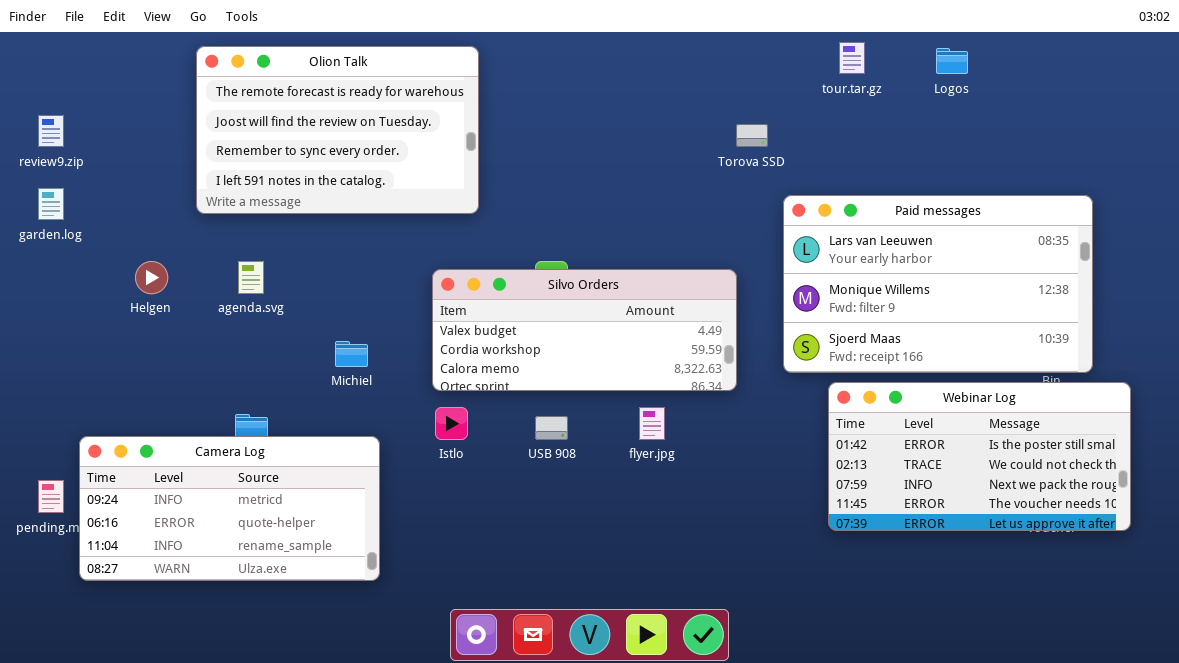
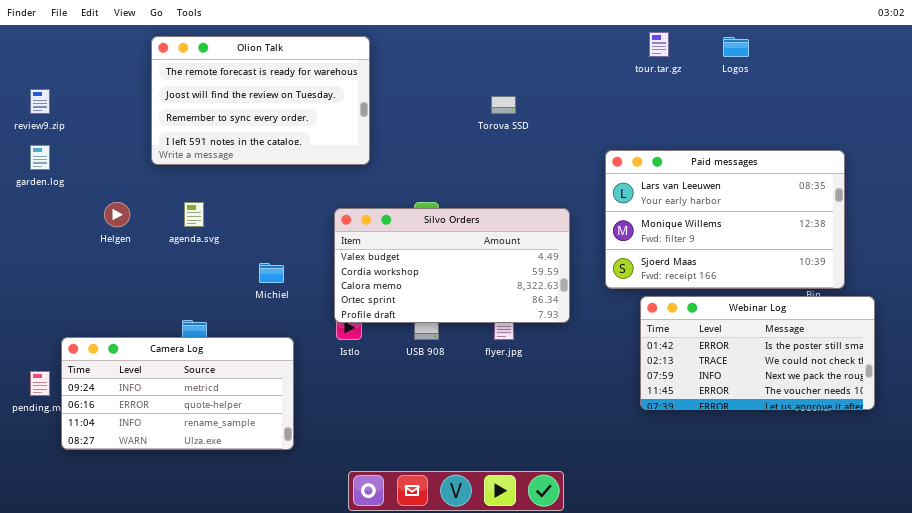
Torova SSD: [736,124,768,147] -> [491,96,516,114], moved
Silvo Orders: [432,269,737,391] -> [334,208,570,323], resized

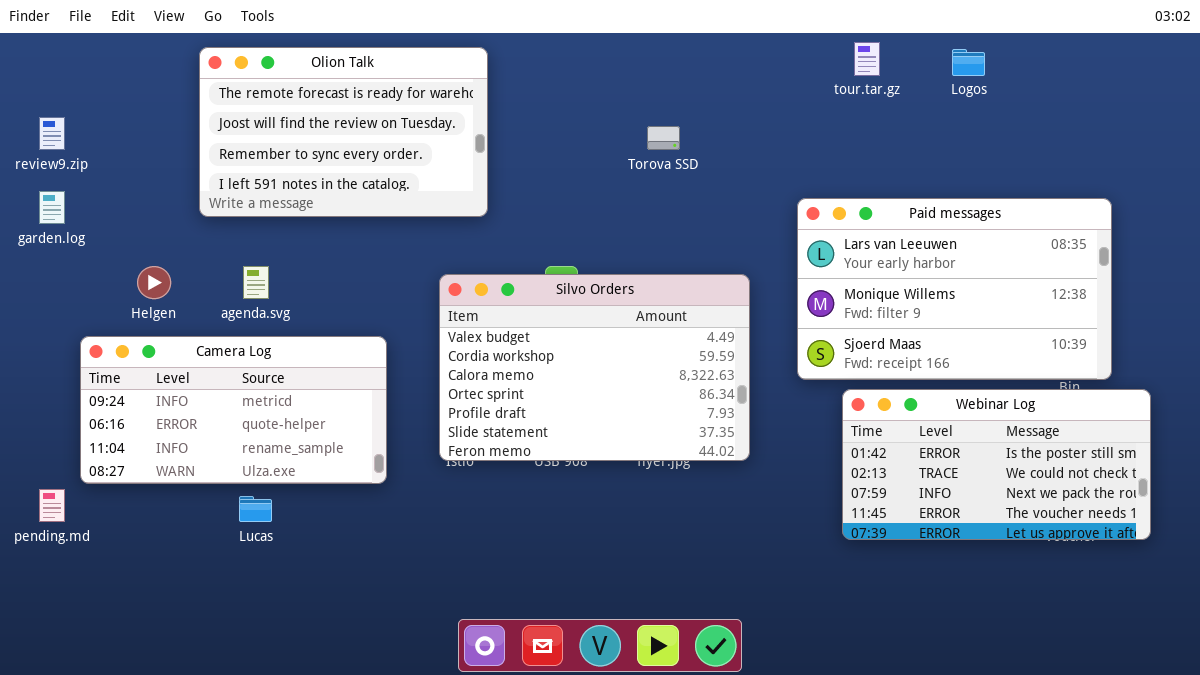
Silvo Orders: [334,208,570,323] -> [439,274,750,461], resized
Camera Log: [61,337,294,450] -> [80,336,387,484], moved

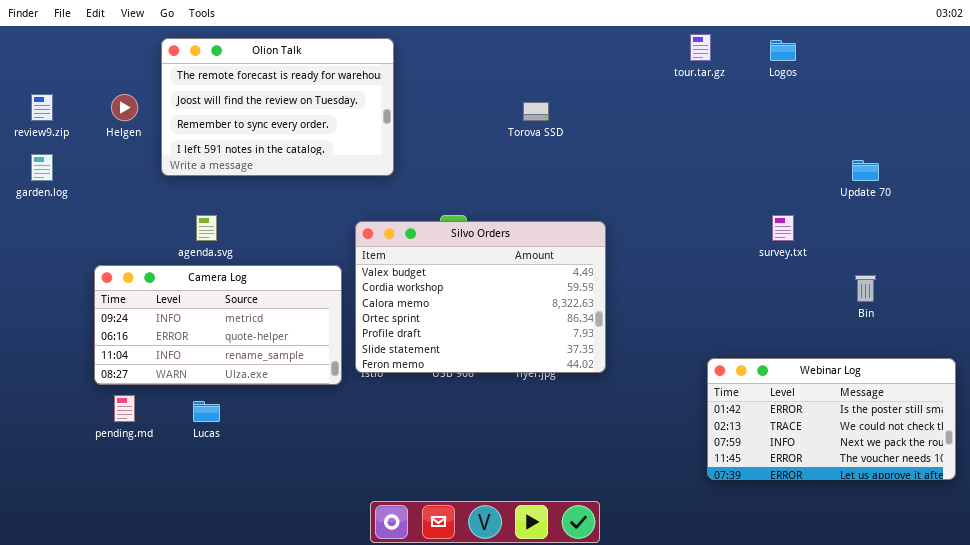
Paid messages: [797,198,1112,380] -> none, closed
Helgen: [137,266,171,299] -> [111,94,138,121], moved
Camera Log: [80,336,387,484] -> [94,265,342,385], moved
Webinar Log: [842,389,1151,540] -> [707,358,956,480], moved
pending.md: [39,489,65,522] -> [114,395,135,422], moved

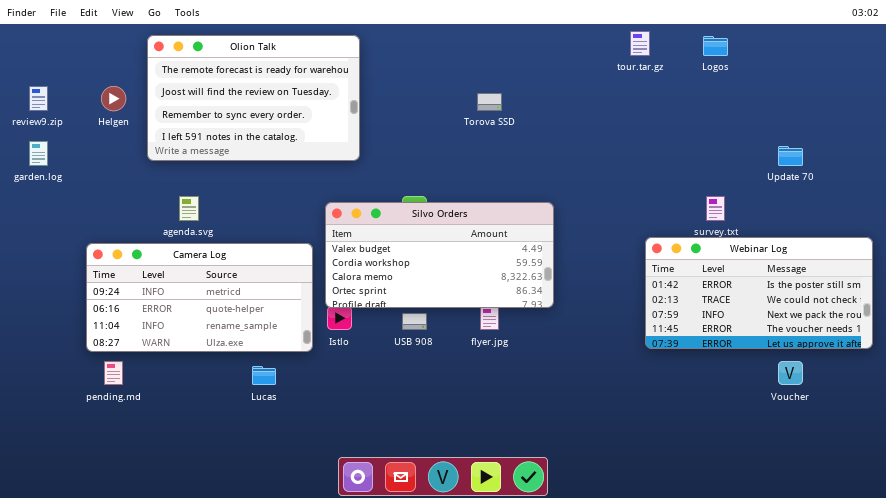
Silvo Orders: [355,221,606,373] -> [325,202,554,308], resized
Webinar Log: [707,358,956,480] -> [645,237,873,349], moved
Lucas: [193,401,220,422] -> [252,366,276,385], moved

